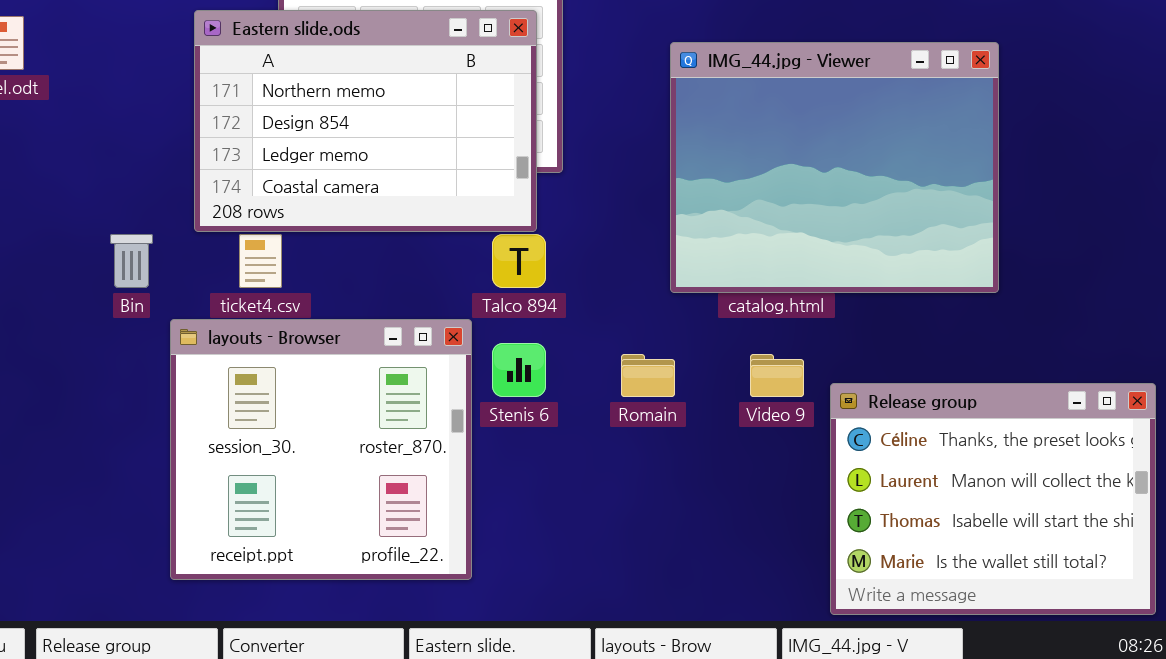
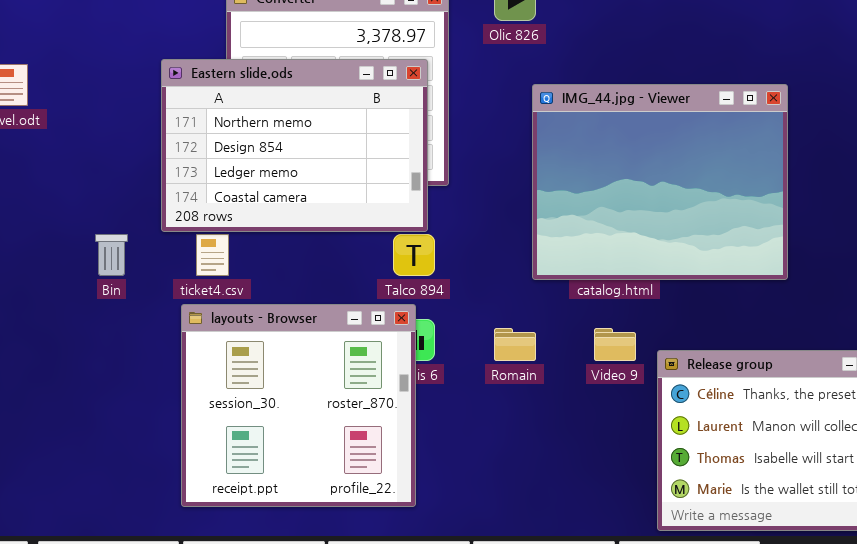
layouts - Browser: [170,319,472,580] -> [181,304,416,507], moved

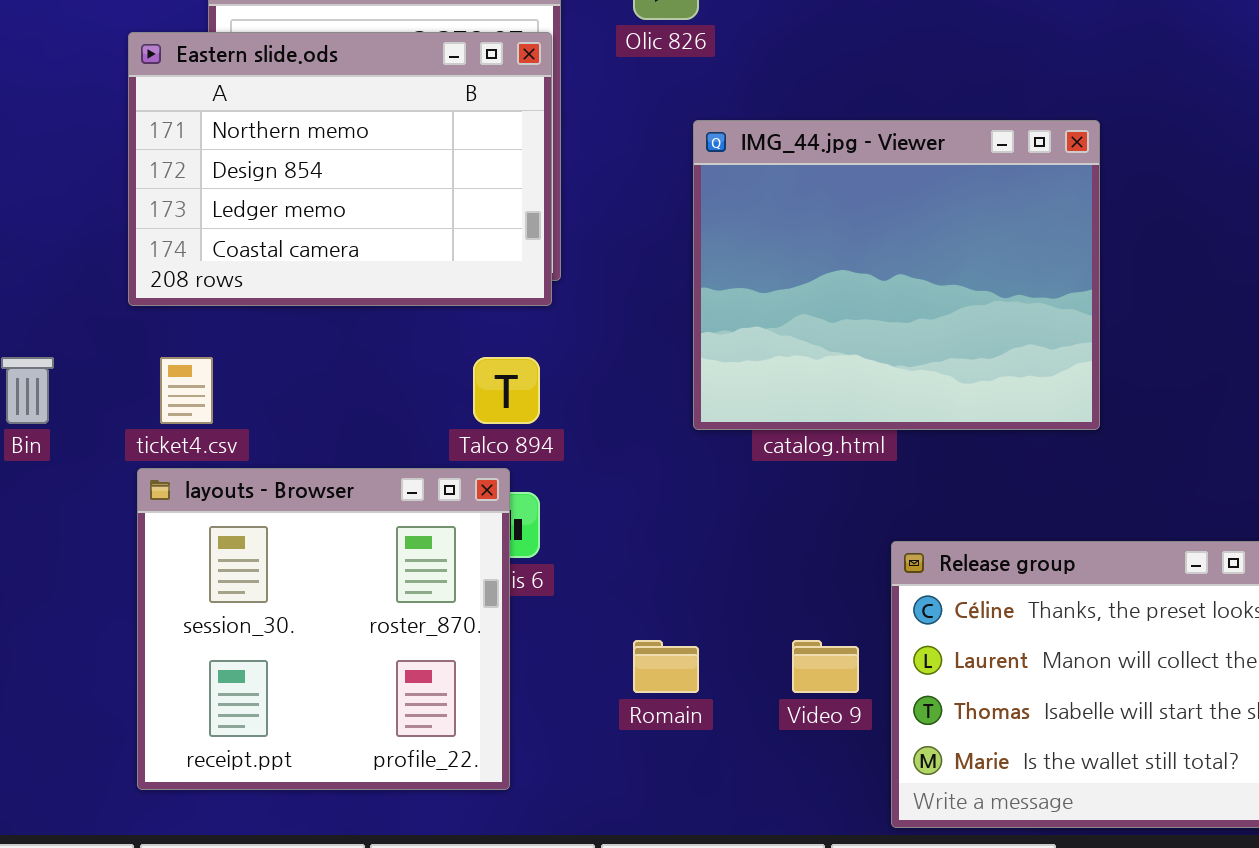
Eastern slide.ods: [161,59,428,232] -> [128,32,552,306], moved
Romain: [494,328,536,361] -> [633,640,699,693], moved
Video 9: [594,328,636,361] -> [792,640,859,693], moved

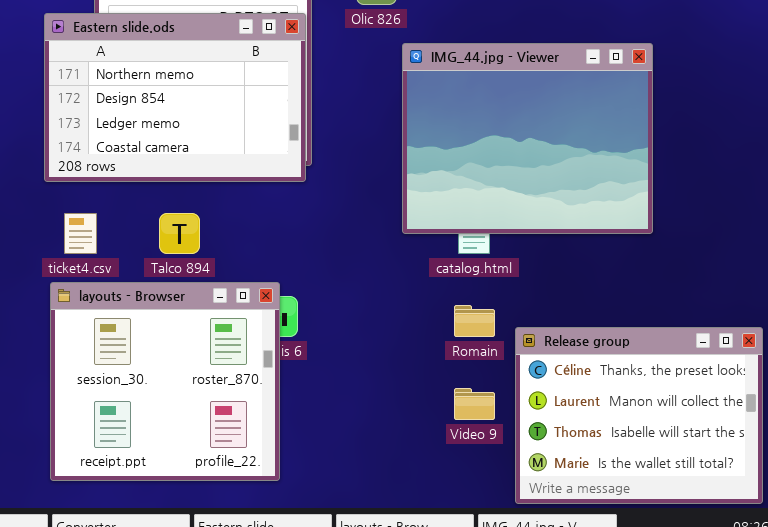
IMG_44.jpg - Viewer: [693,120,1100,430] -> [402,43,653,234], moved
Talco 894: [473,357,540,424] -> [159,213,200,254], moved
Romain: [633,640,699,693] -> [454,305,495,337], moved

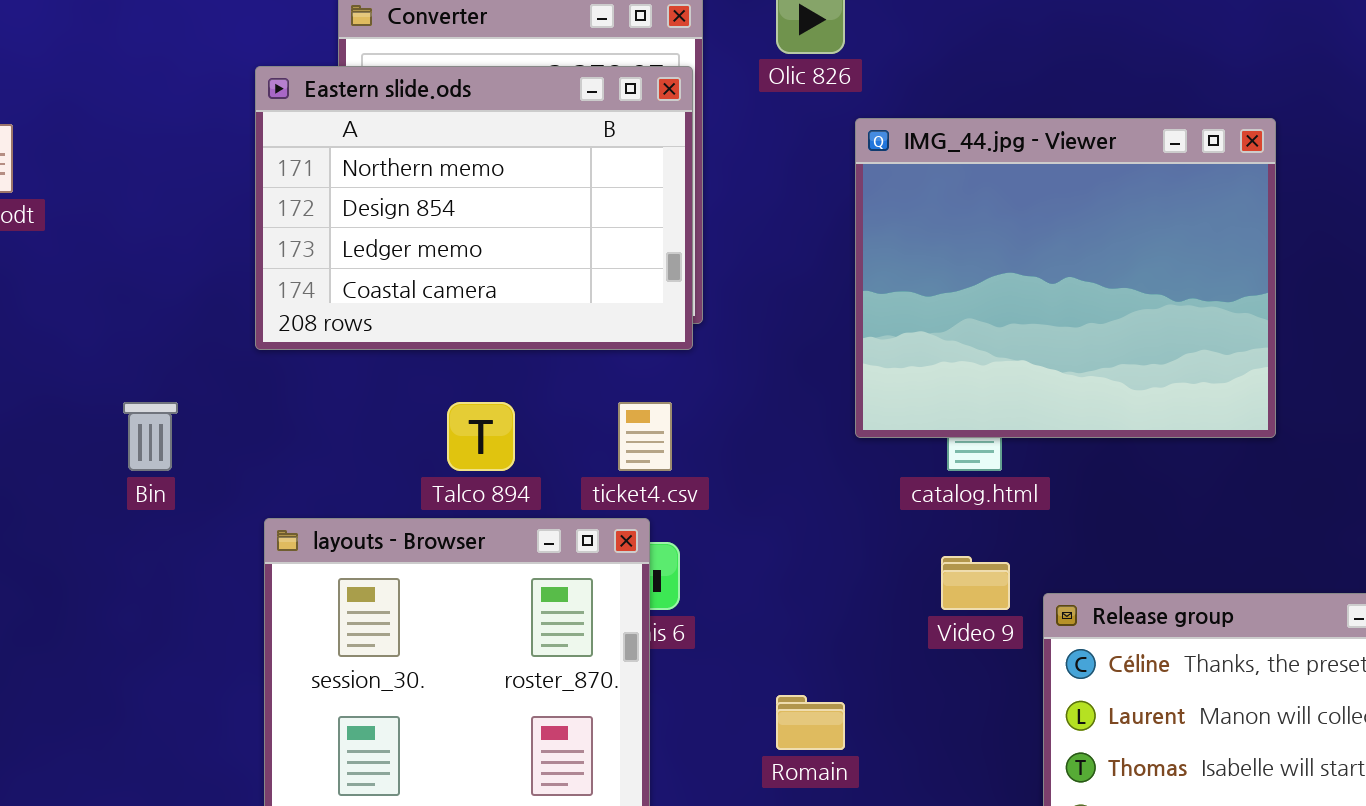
ticket4.csv: [64,213,97,254] -> [618,402,672,471], moved
Romain: [454,305,495,337] -> [776,695,845,750], moved
Video 9: [454,388,495,420] -> [941,556,1010,610], moved

